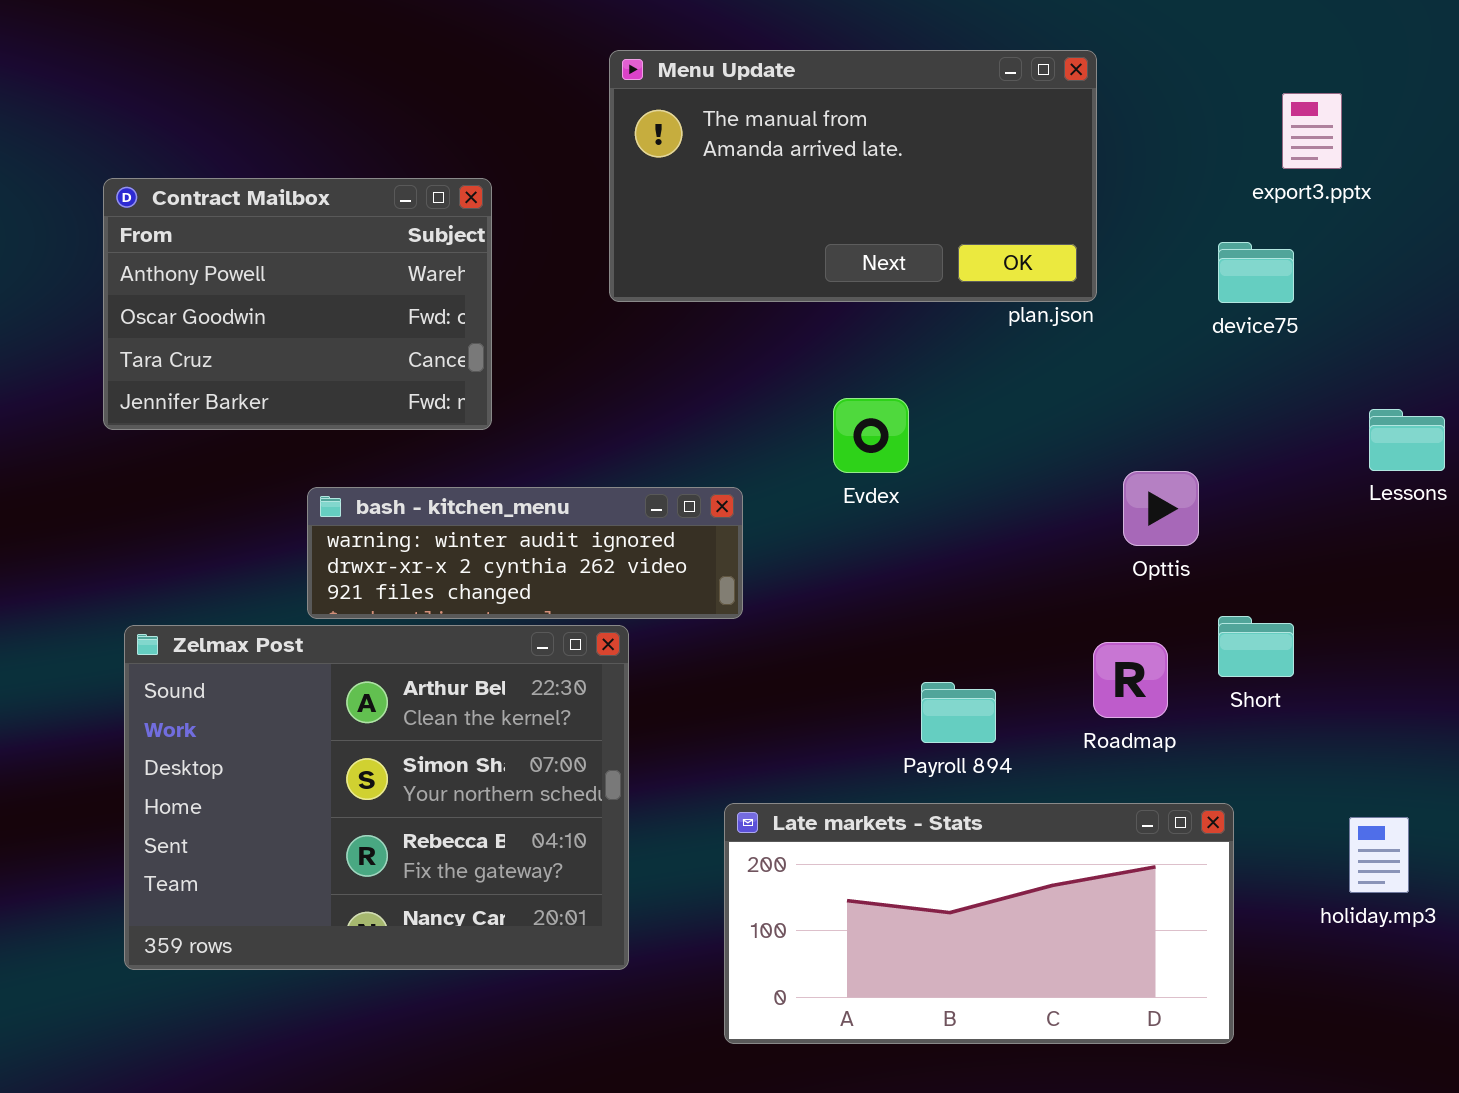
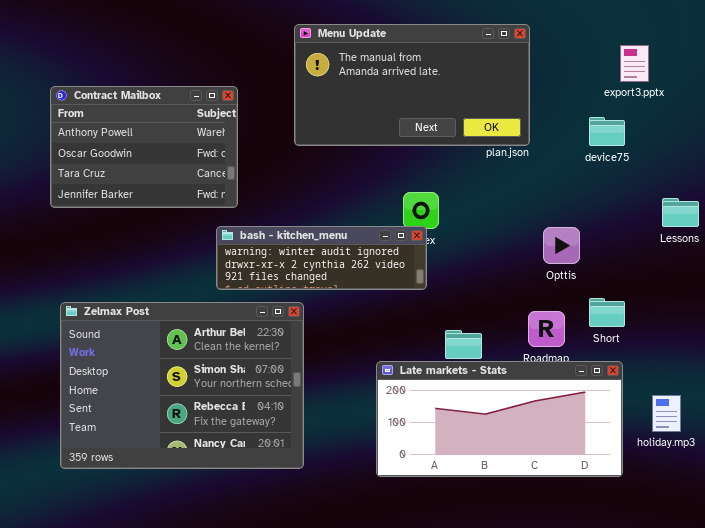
bash - kitchen_menu: [307,487,743,619] -> [216,226,427,290], moved
Late markets - Stats: [724,803,1234,1044] -> [376,361,623,477], moved

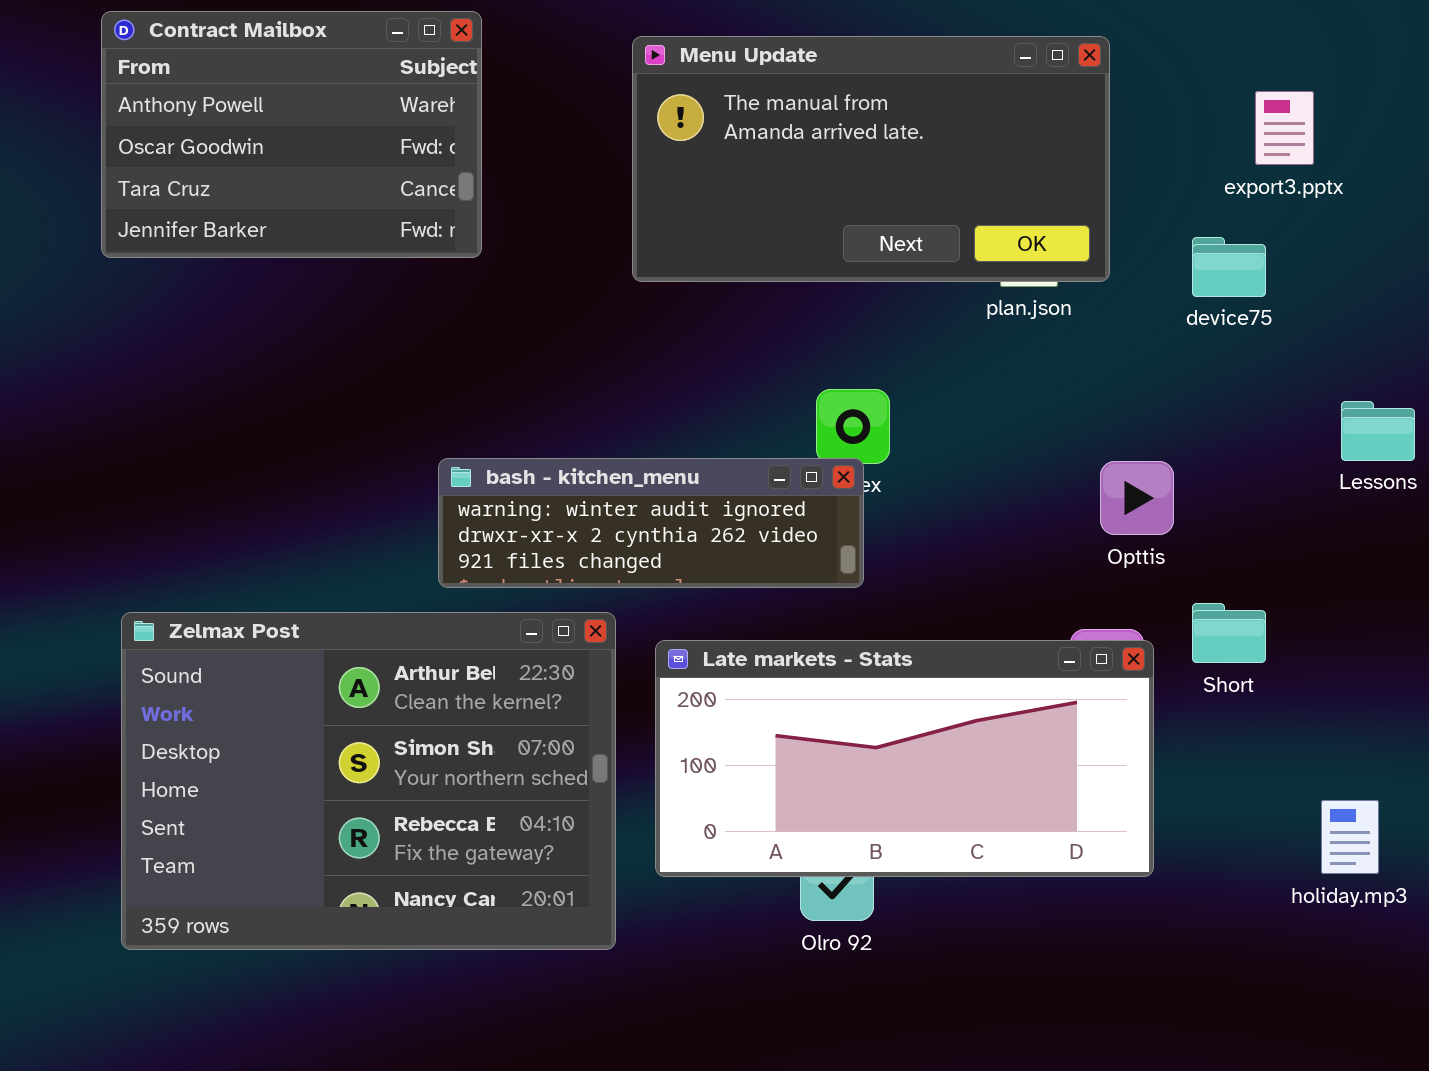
Menu Update: [294,24,530,146] -> [632,36,1110,282], moved
Contract Mailbox: [50,86,238,208] -> [101,11,482,258], moved
Late markets - Stats: [376,361,623,477] -> [655,640,1154,877], moved

